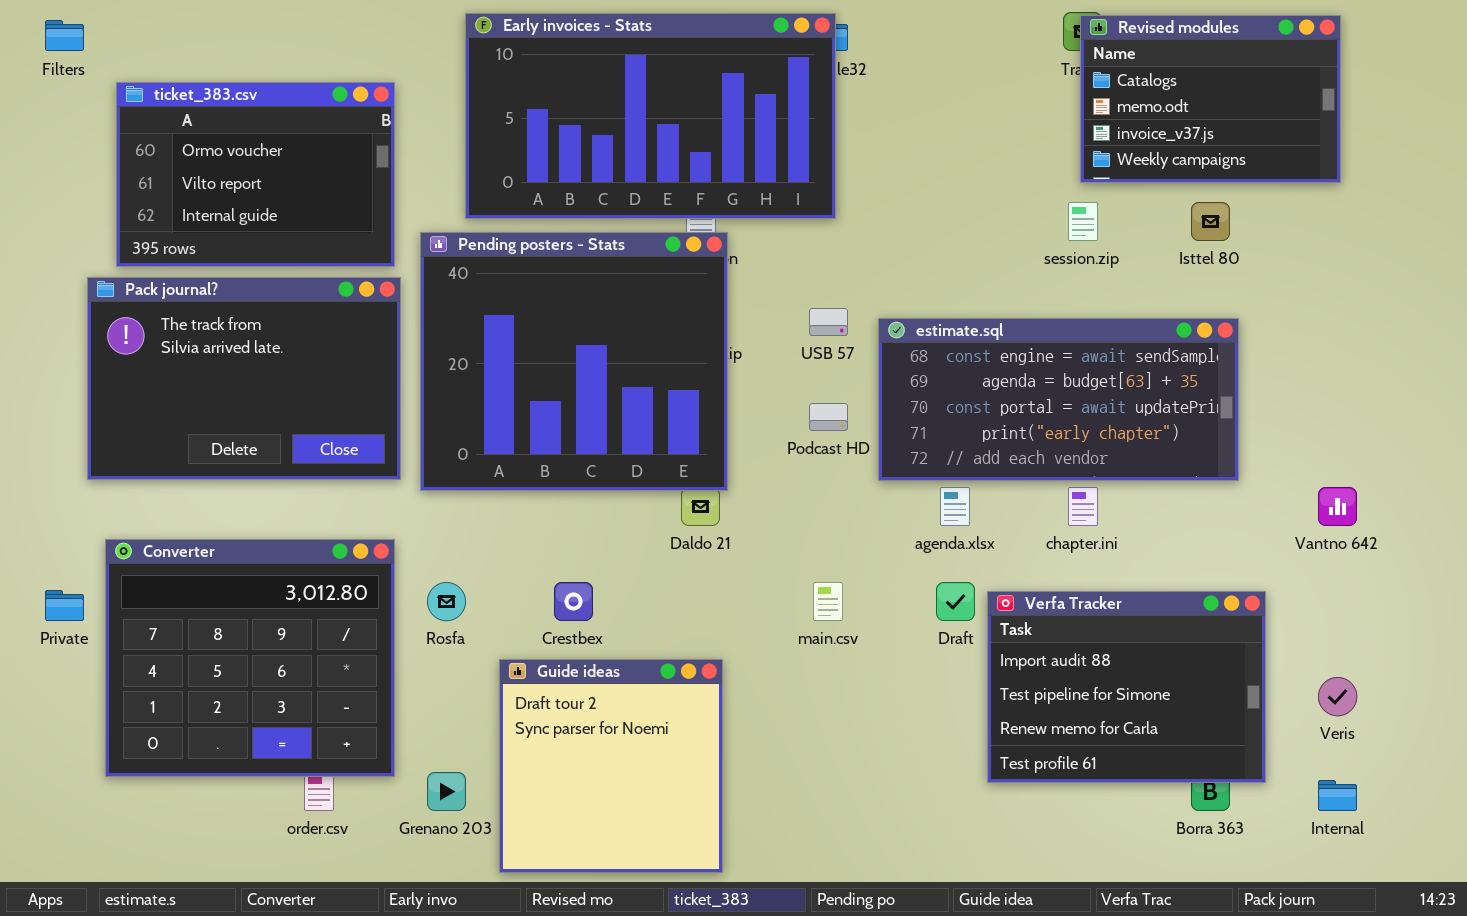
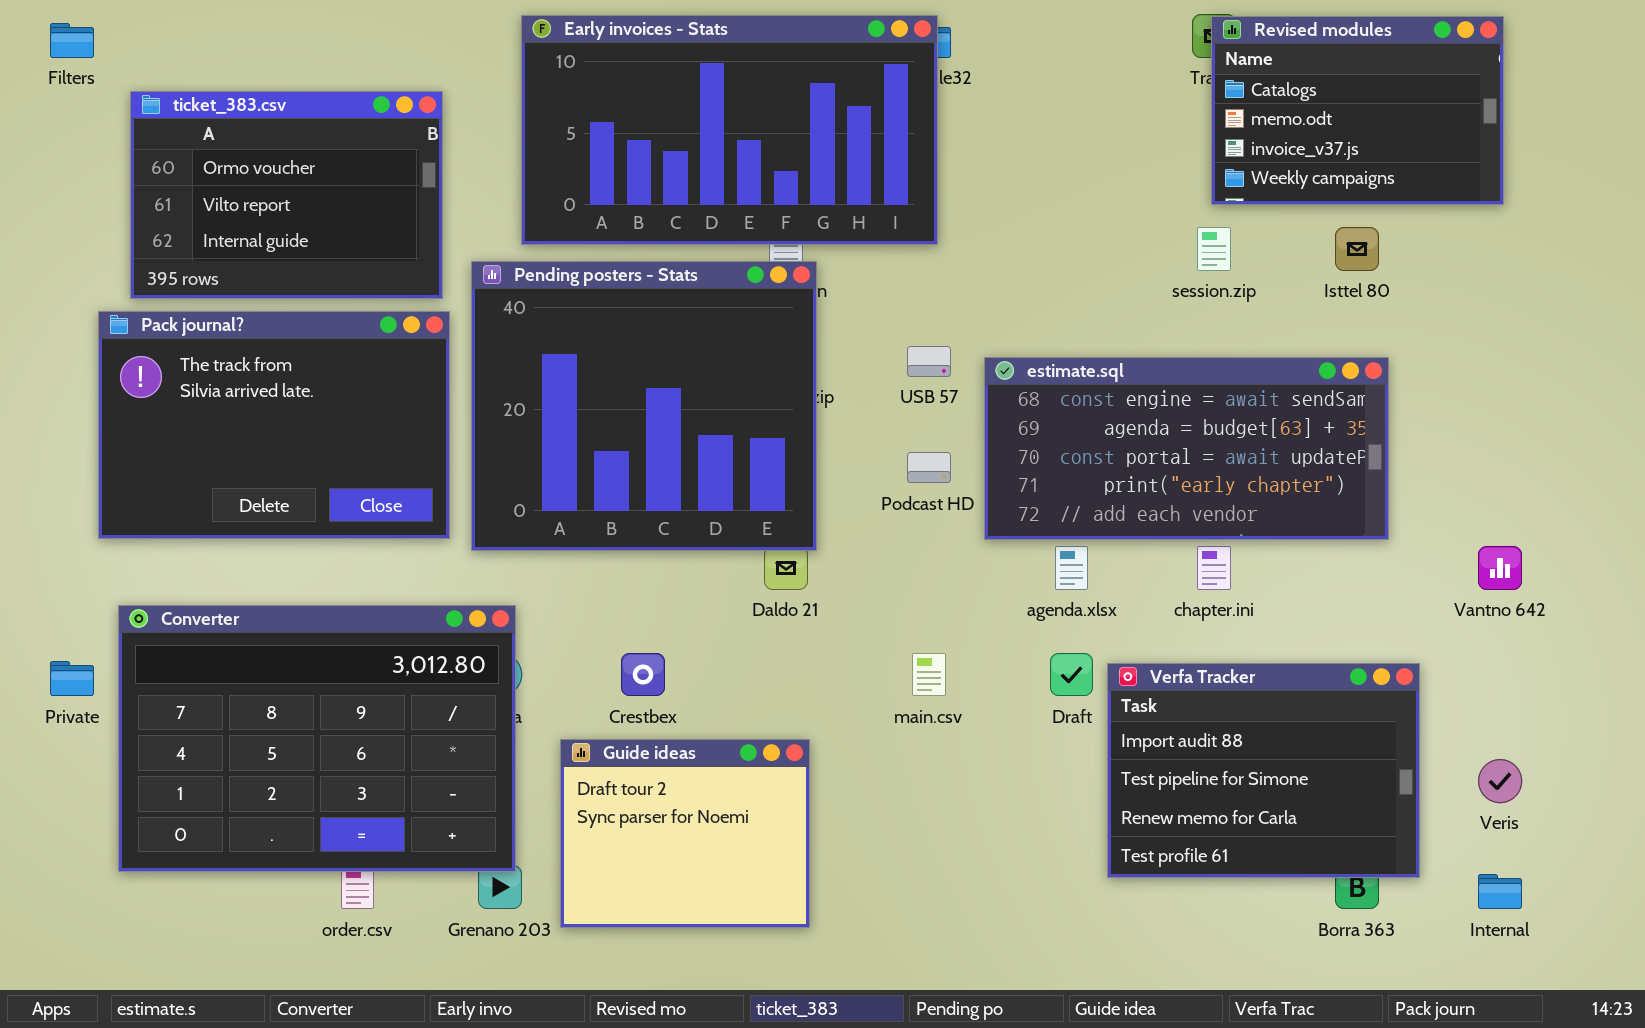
Converter: [105,539,395,777] -> [118,605,516,872], resized
Guide ideas: [499,659,723,873] -> [560,739,810,928], resized

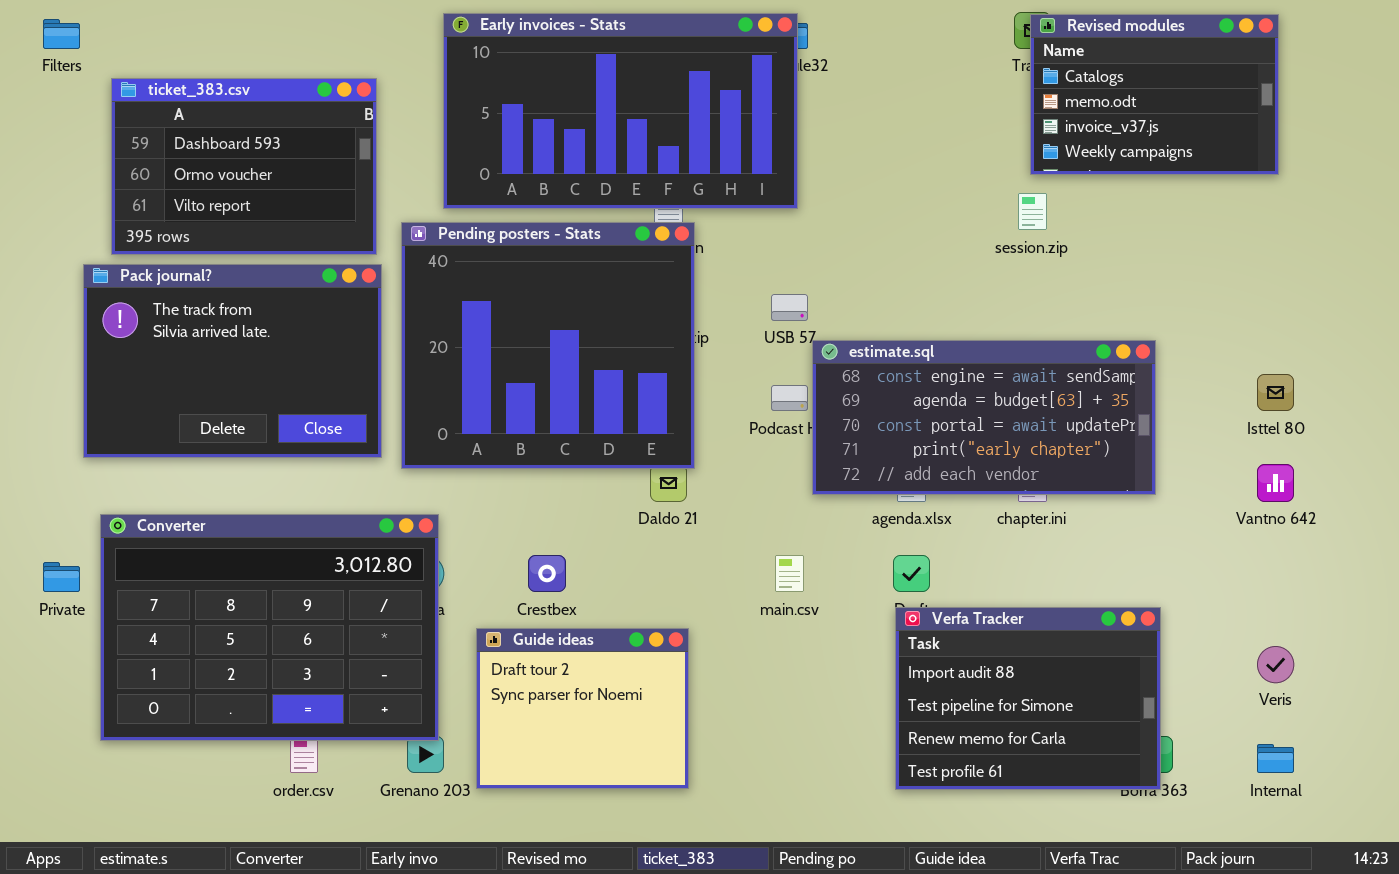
ticket_383.csv: [130,91,443,299] -> [111,78,377,255], scrolled up 1 row
Isttel 80: [1335,227,1379,271] -> [1257,374,1294,411], moved
estimate.sql: [984,357,1389,540] -> [812,340,1156,495], moved
Verfa Tracker: [1107,663,1420,878] -> [895,607,1161,790], moved

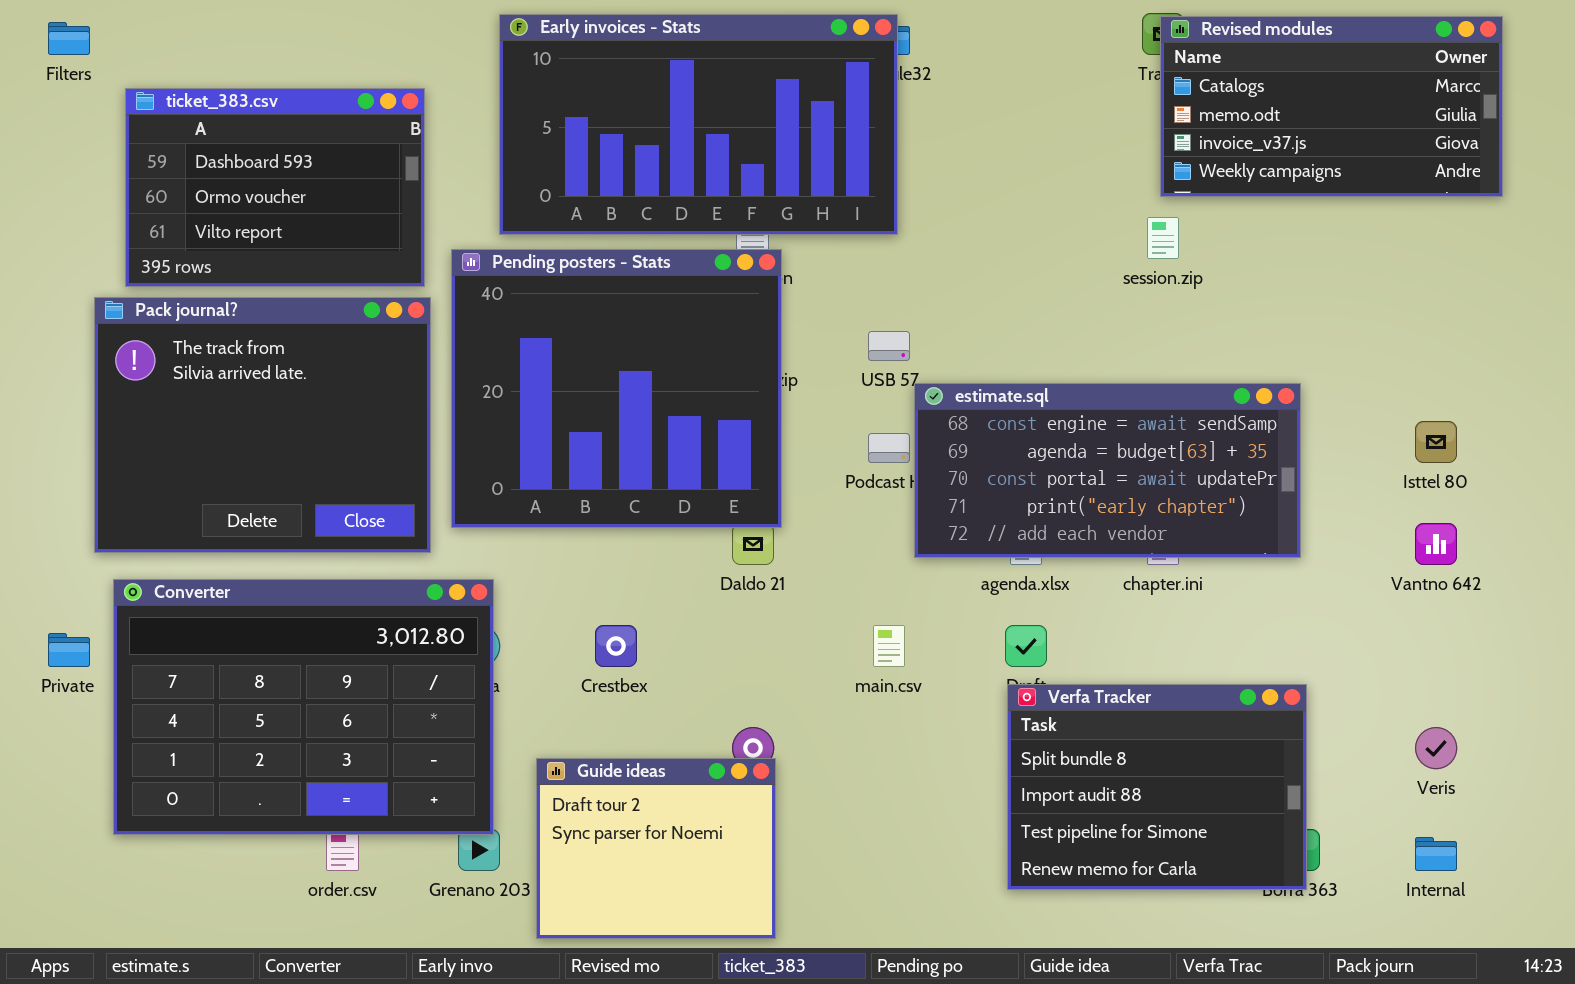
Revised modules: [1030,14,1279,175] -> [1160,16,1503,197], resized
Pack journal?: [83,264,382,458] -> [94,297,431,553], resized
Verfa Tracker: [895,607,1161,790] -> [1007,684,1307,890], scrolled up 1 row
Guide ideas: [476,628,689,789] -> [536,758,776,939], moved

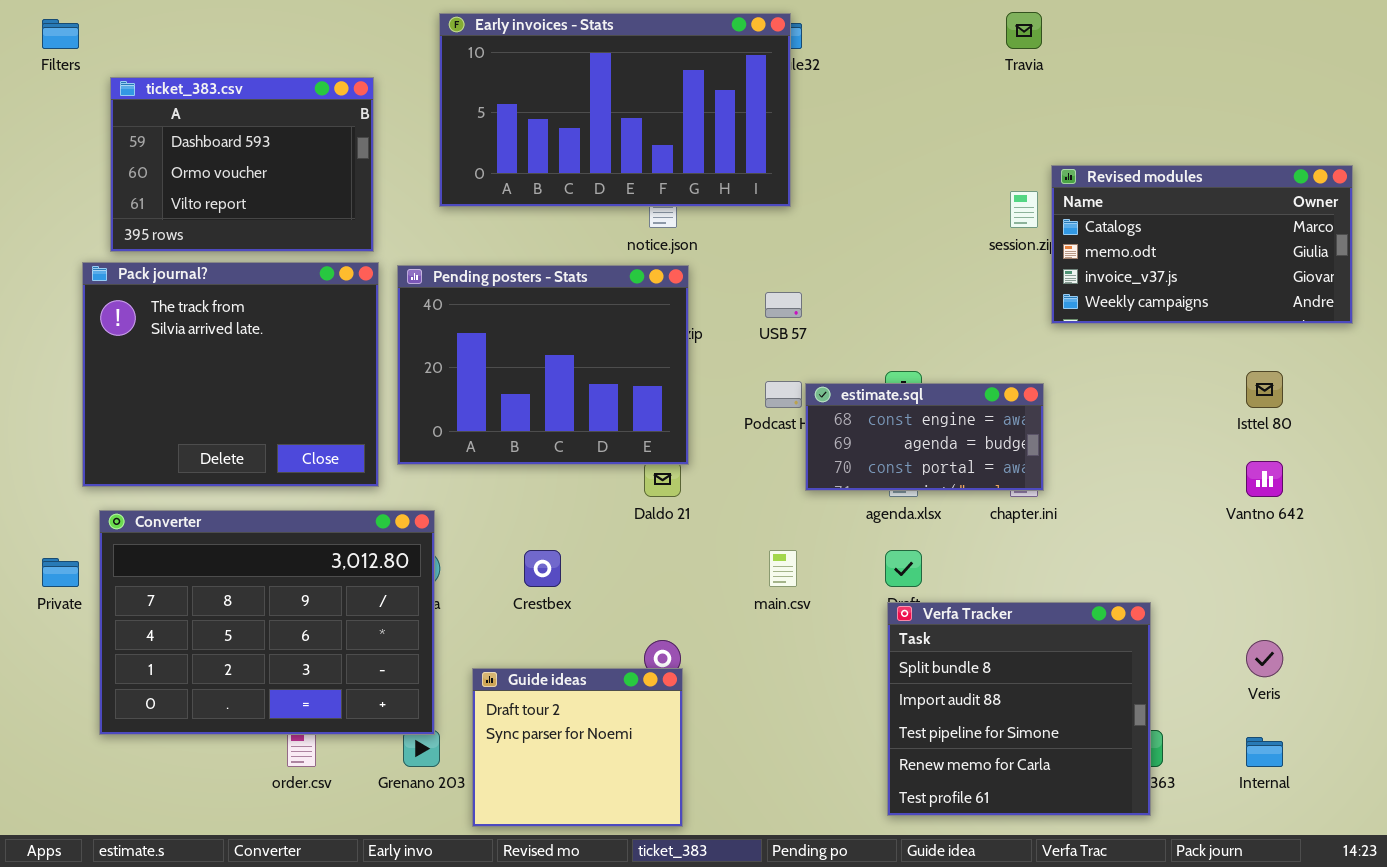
Revised modules: [1160,16,1503,197] -> [1051,165,1353,324], moved
Pending posters - Stats: [451,249,782,528] -> [397,265,689,465], resized
estimate.sql: [914,383,1301,558] -> [805,383,1044,491], resized
Verfa Tracker: [1007,684,1307,890] -> [887,602,1151,816], resized

